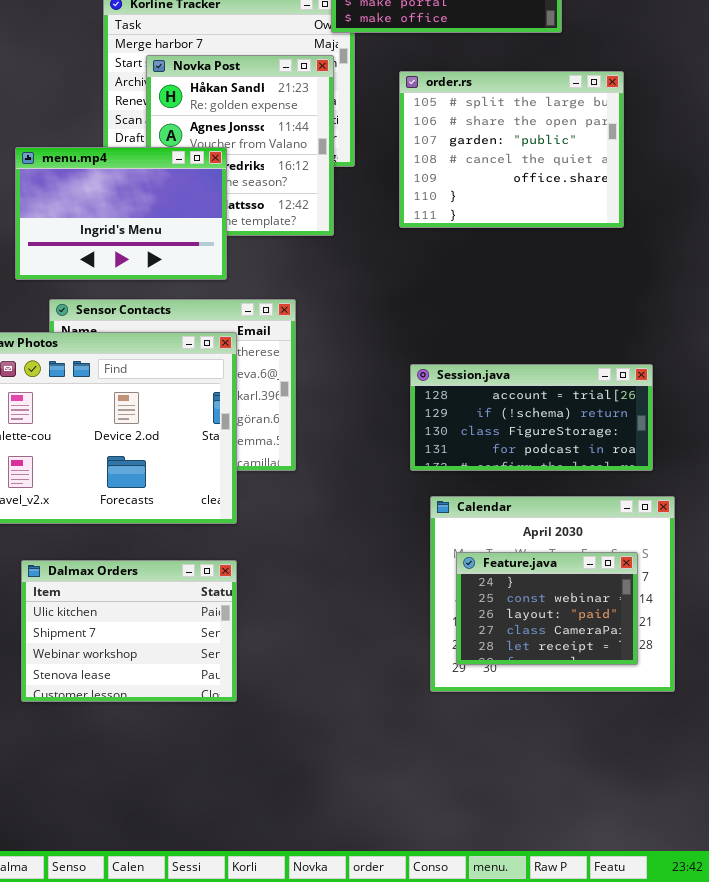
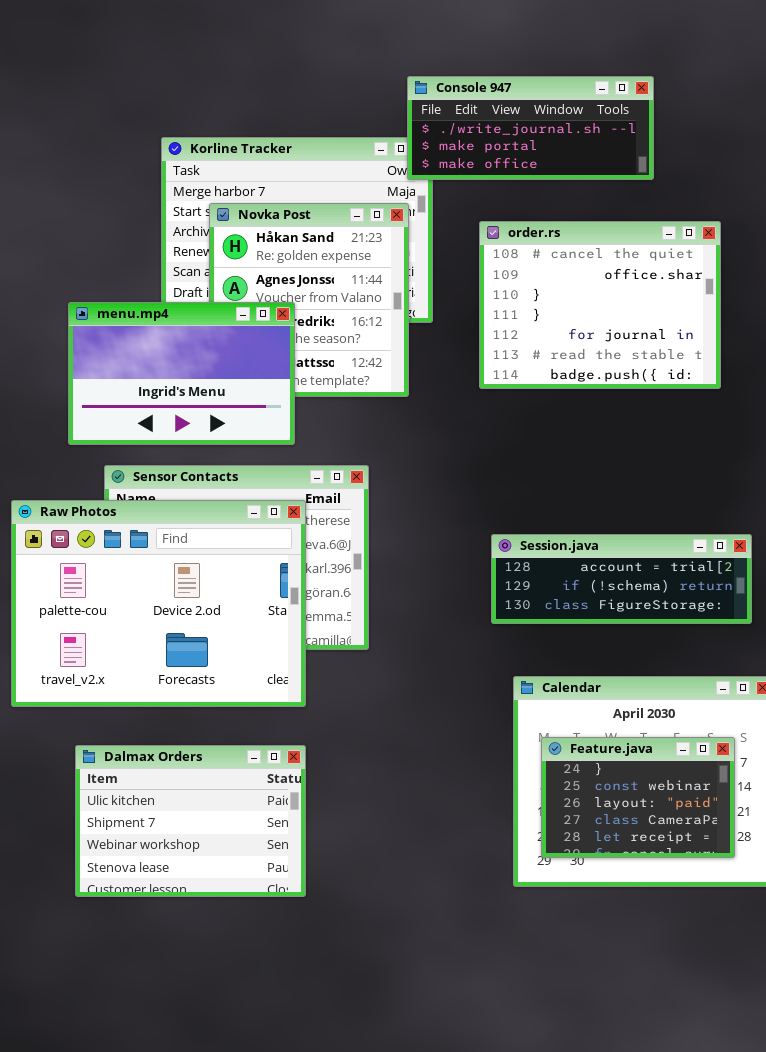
order.rs: [399,71,624,228] -> [479,221,721,389], scrolled down 3 rows
Session.java: [410,364,653,471] -> [491,534,752,624], resized

